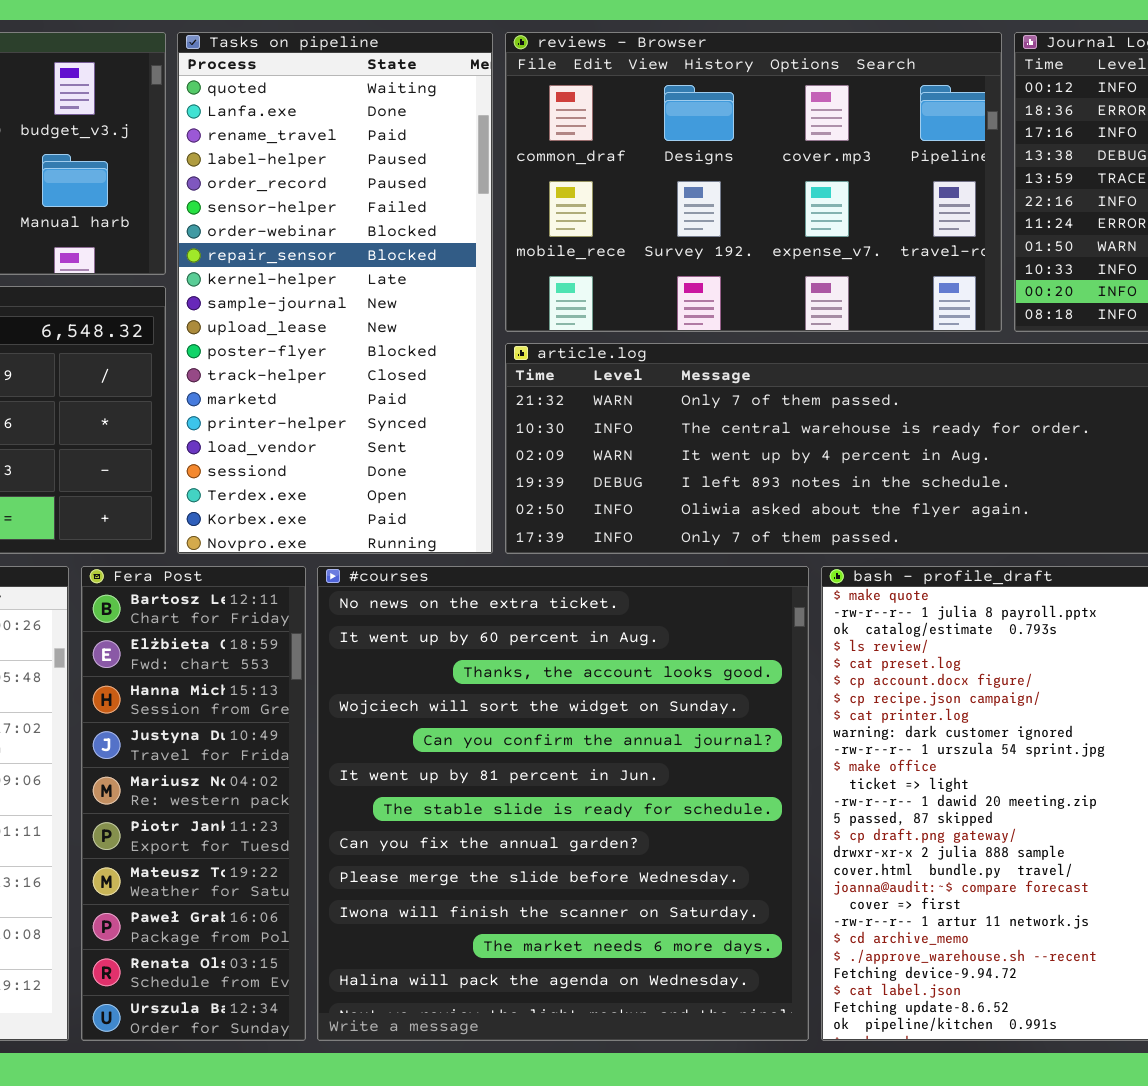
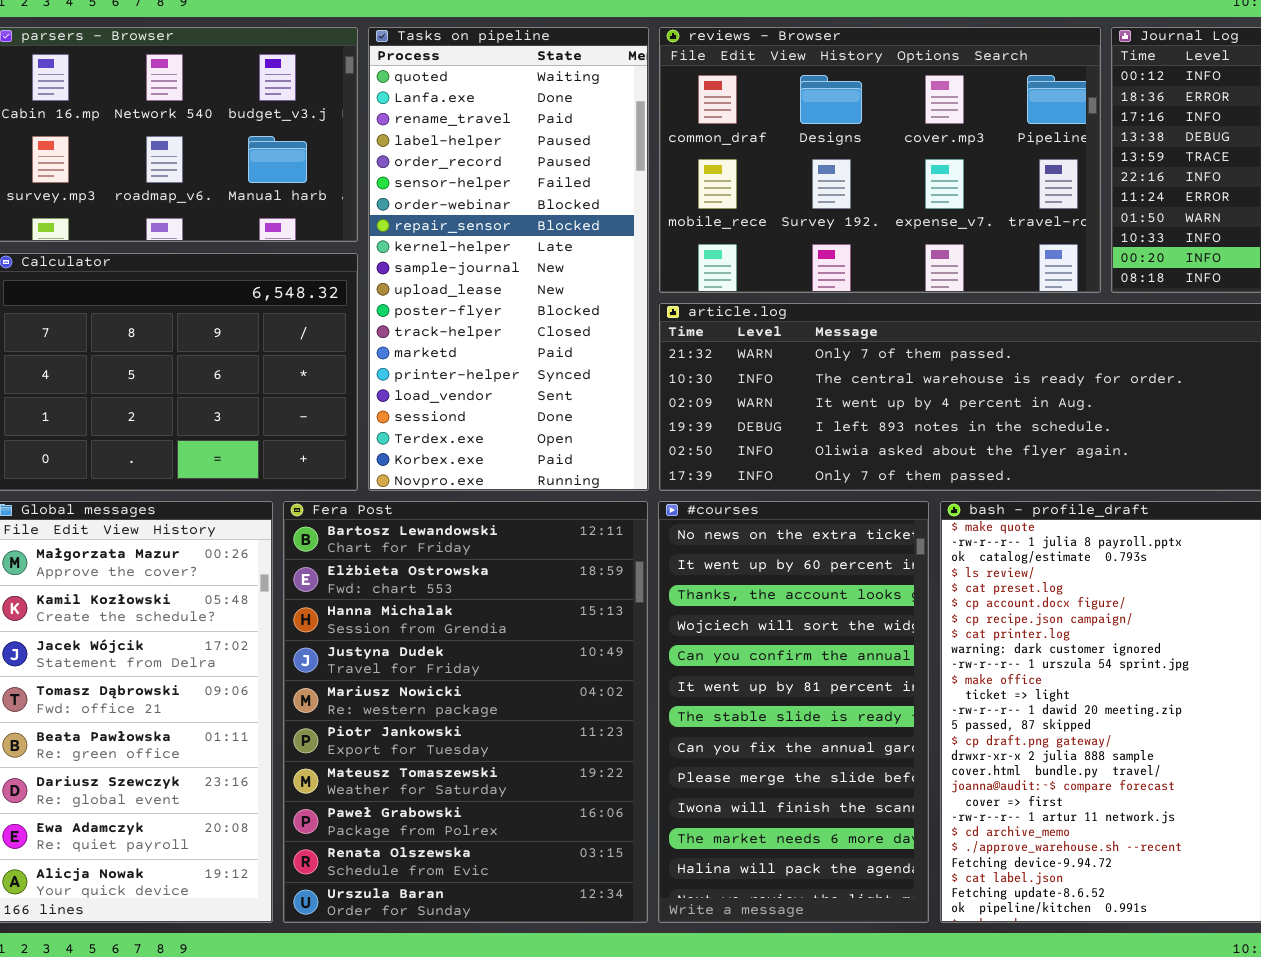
Fera Post: [81,566,306,1041] -> [283,501,648,923], resized
#courses: [317,566,809,1041] -> [658,501,929,923], resized

